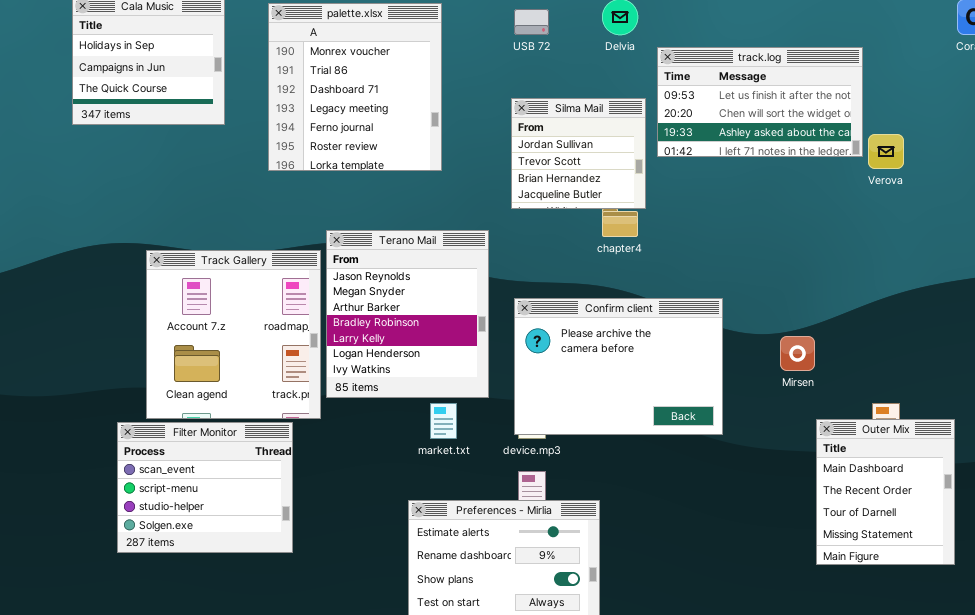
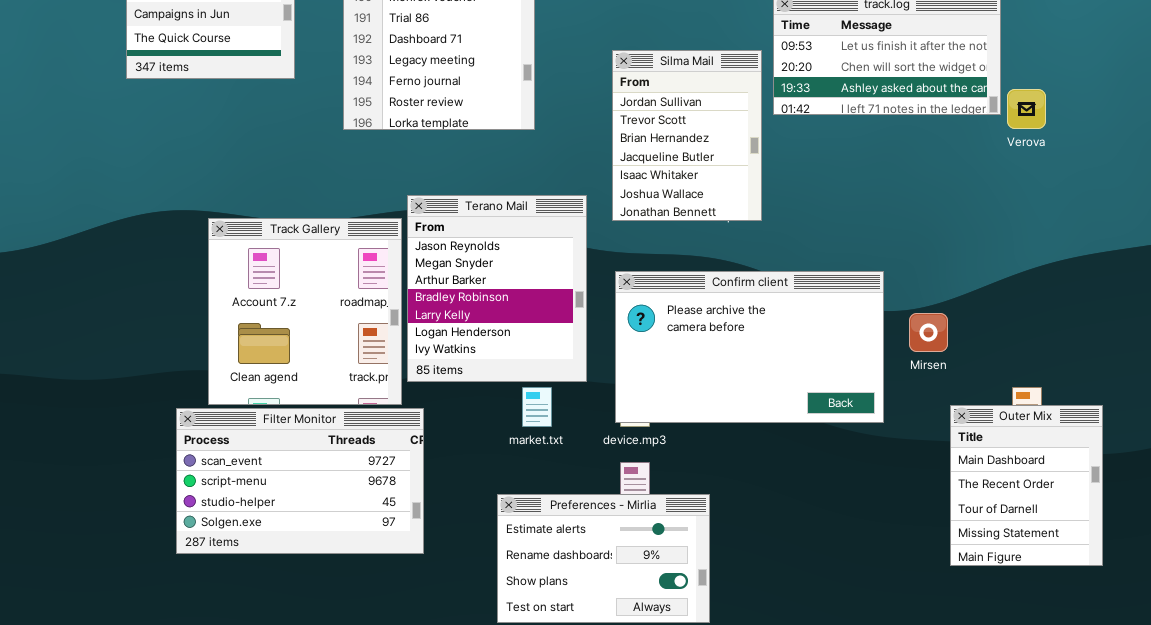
Silma Mail: [511,98,646,209] -> [612,50,762,221], resized
Confirm client: [514,298,723,435] -> [615,271,884,423], resized
Filter Monitor: [117,422,293,553] -> [176,408,424,554], resized

